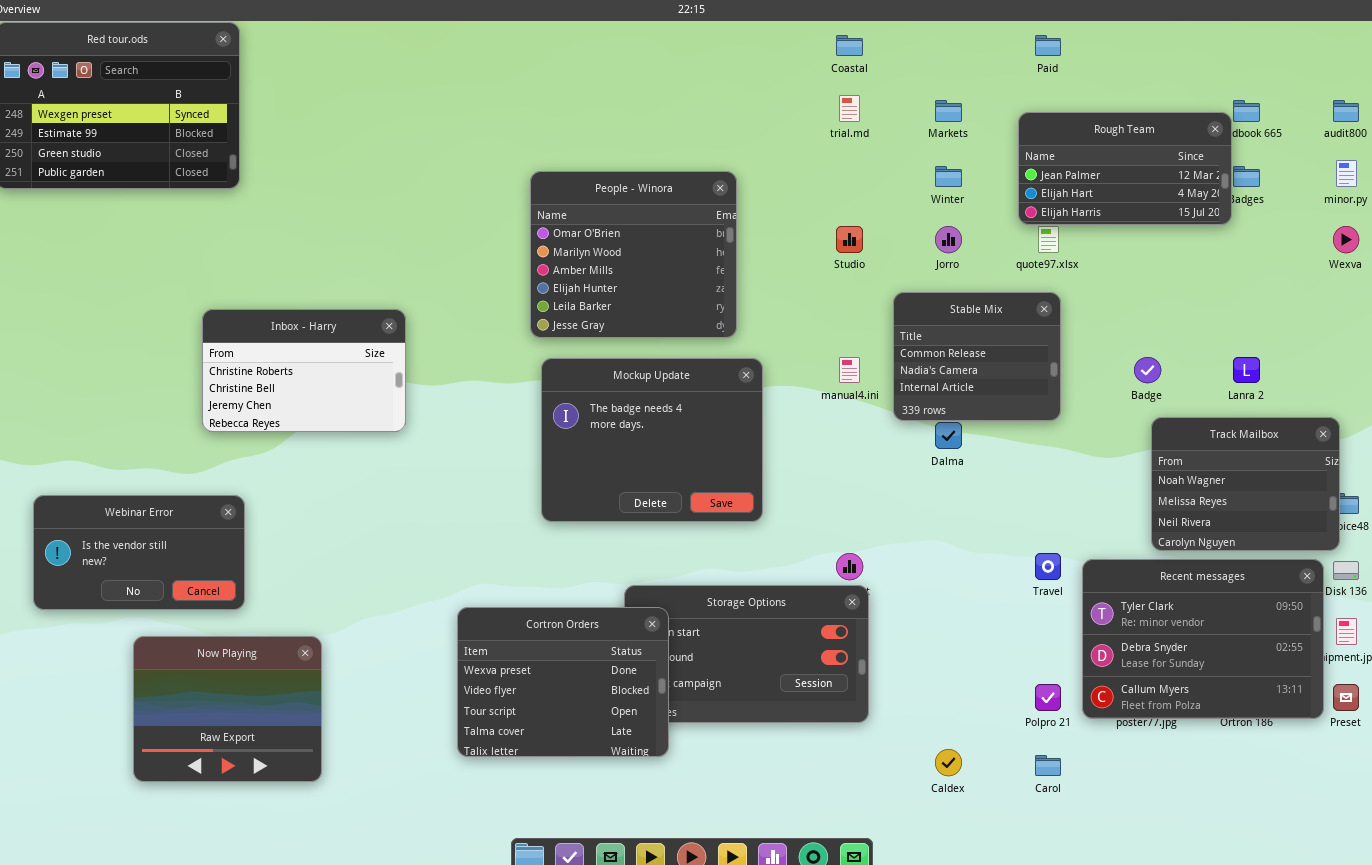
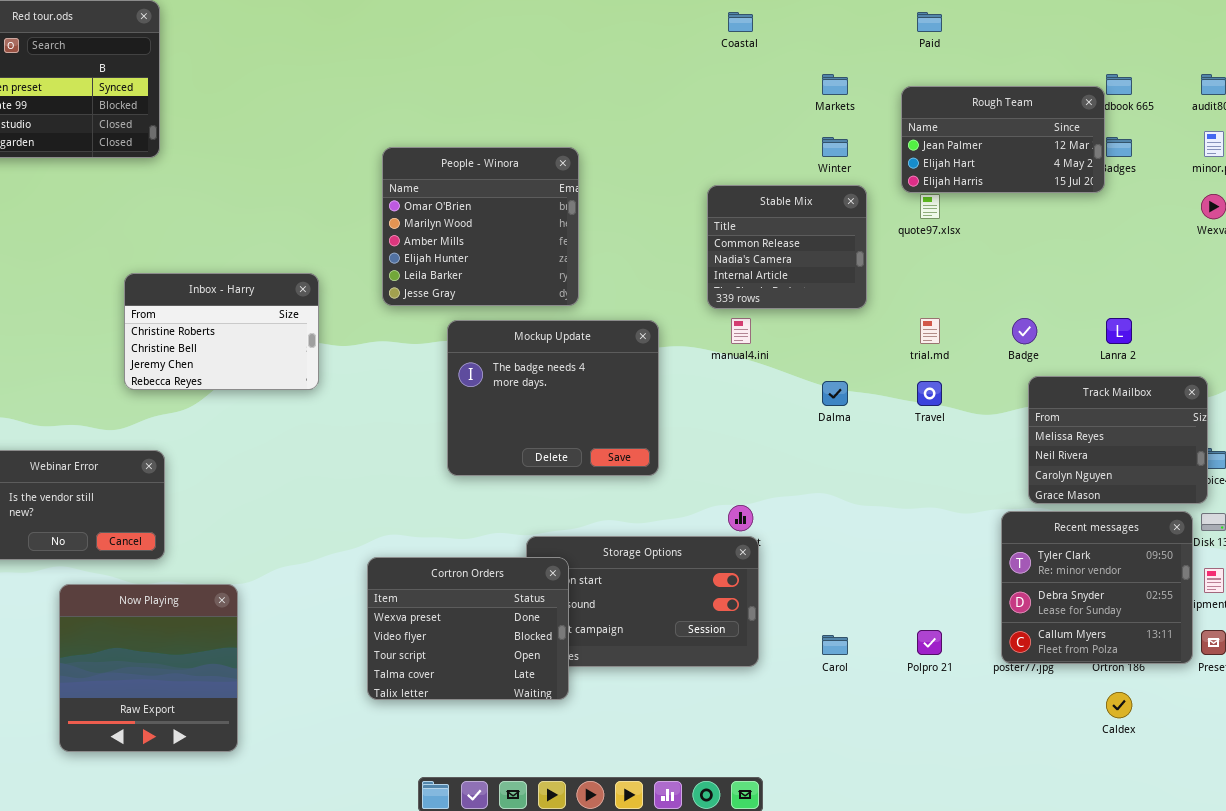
trial.md: [839,95,860,122] -> [920,318,940,344], moved
People - Winora: [530,171,737,338] -> [382,147,579,306], moved
Stable Mix: [893,292,1061,421] -> [707,185,867,309], moved
Track Mailbox: [1151,417,1340,551] -> [1028,376,1208,504], scrolled down 1 row
Travel: [1035,553,1061,580] -> [917,381,942,406], moved
Recent messages: [1082,559,1324,719] -> [1001,511,1193,664], resized
Now Playing: [133,636,322,782] -> [59,584,238,752], resized
Caldex: [935,749,962,776] -> [1106,692,1132,718], moved
Carol: [1035,755,1061,776] -> [822,635,848,655], moved

